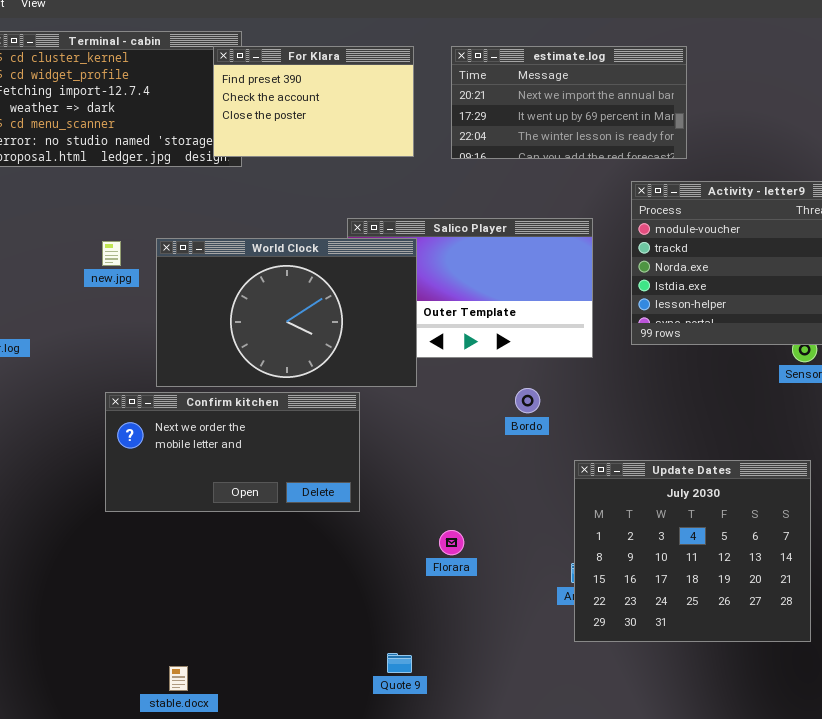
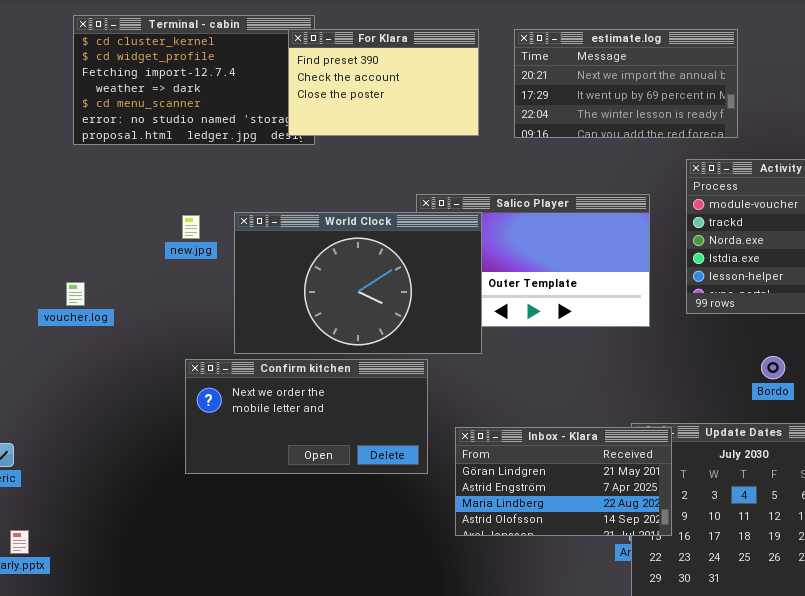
Bordo: [515,388,540,413] -> [761,356,785,379], moved
Inbox - Klara: none -> [455,427,672,536], opened

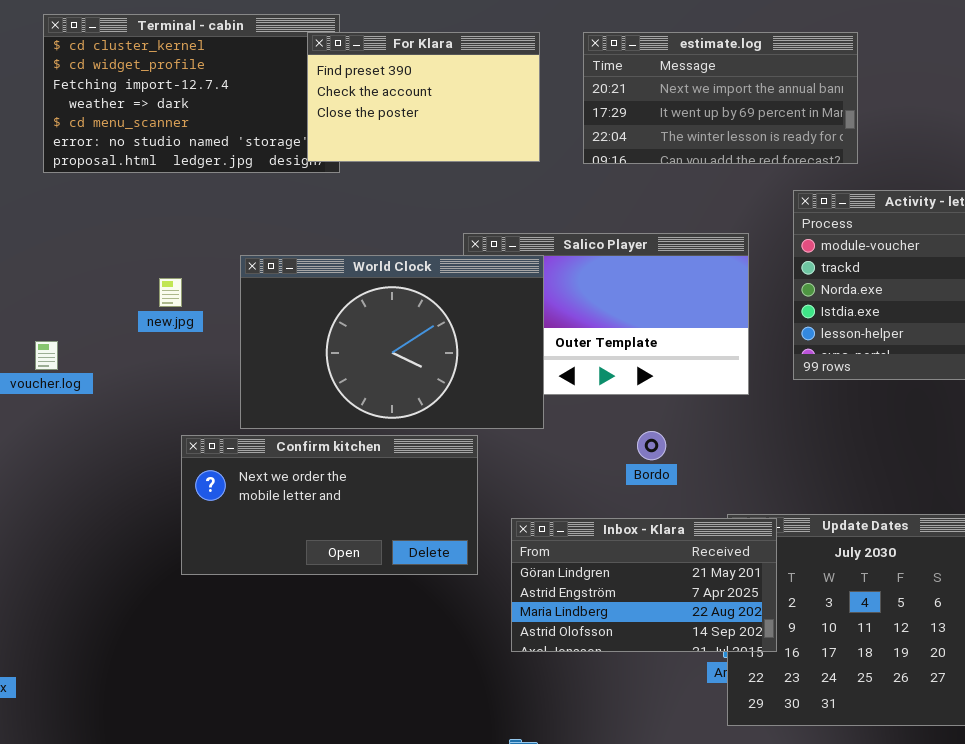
new.jpg: [182,215,200,239] -> [159,278,182,307], moved
Bordo: [761,356,785,379] -> [637,431,666,460], moved

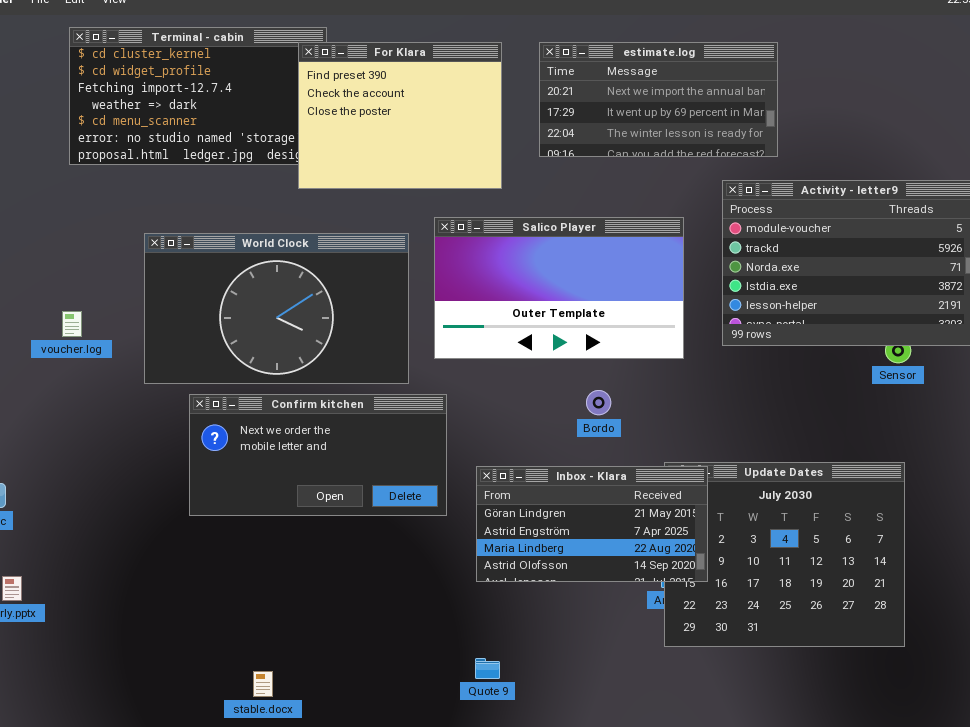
For Klara: [307,32,540,162] -> [298,42,502,189], resized
World Clock: [240,255,544,429] -> [144,233,409,384], moved

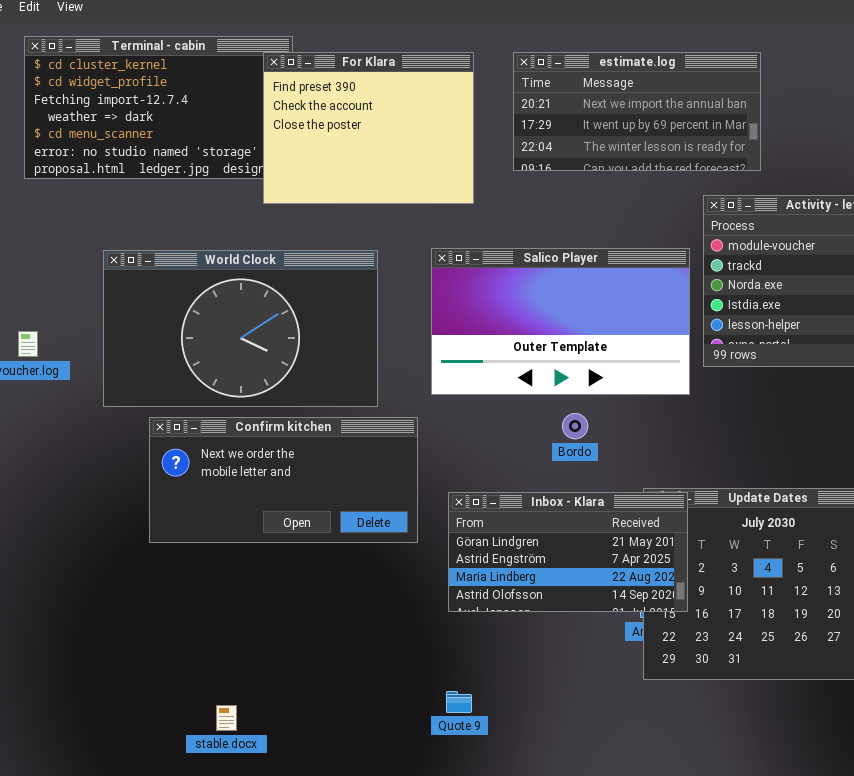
Salico Player: [434,217,684,359] -> [431,248,690,395], moved

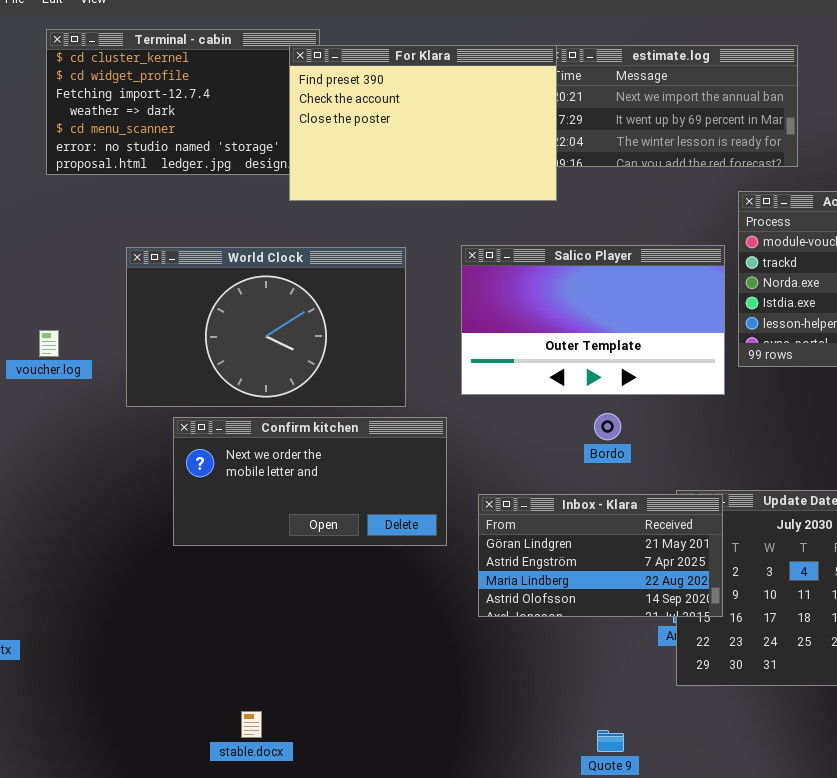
For Klara: [263,52,474,204] -> [289,45,557,201], resized
Quote 9: [446,691,472,713] -> [597,730,624,752], moved

